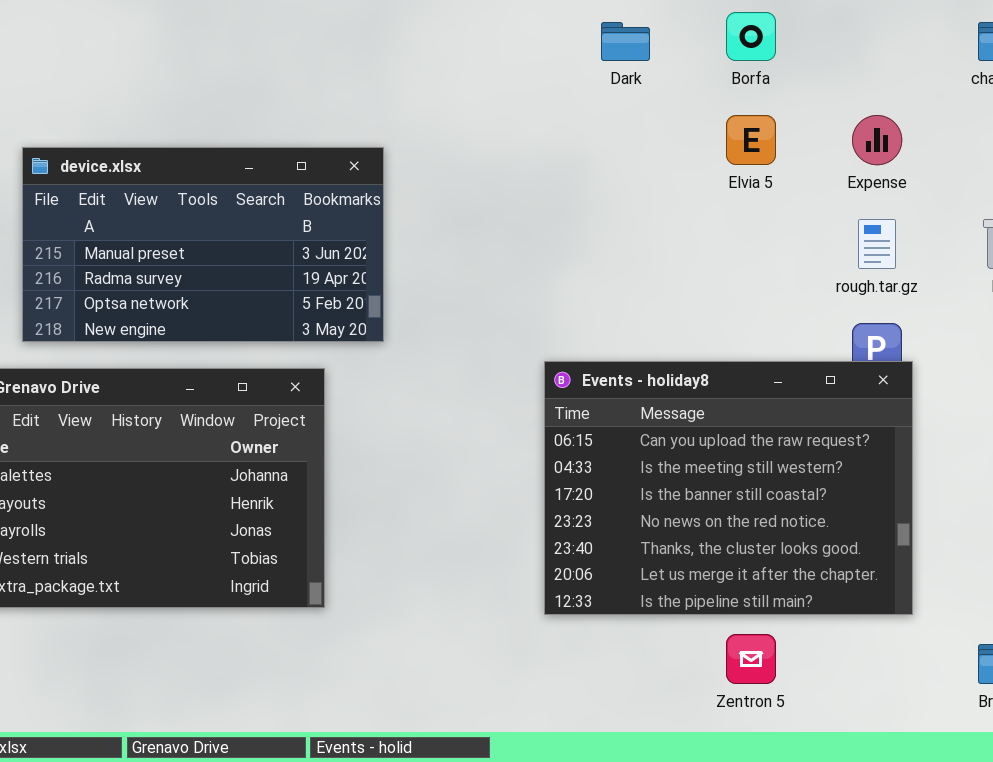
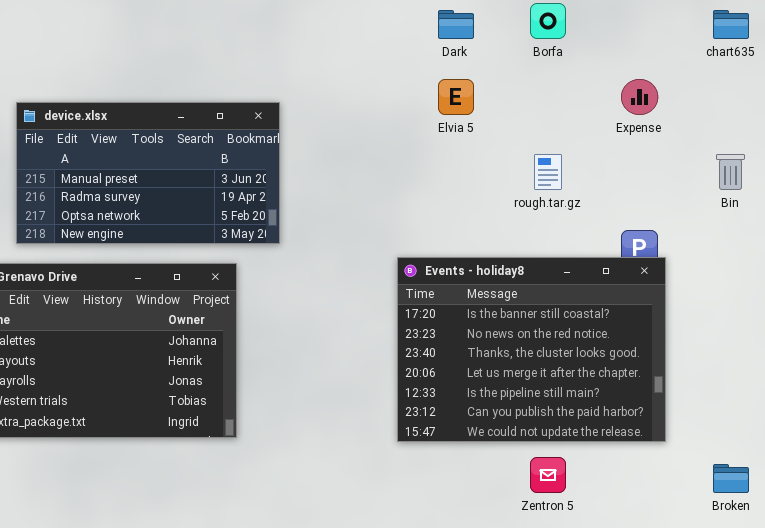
Elvia 5: [726,115,776,165] -> [438,79,474,115], moved
rough.tar.gz: [858,219,896,269] -> [534,154,562,190], moved
Events - holiday8: [544,361,913,615] -> [397,257,666,442], scrolled down 2 rows

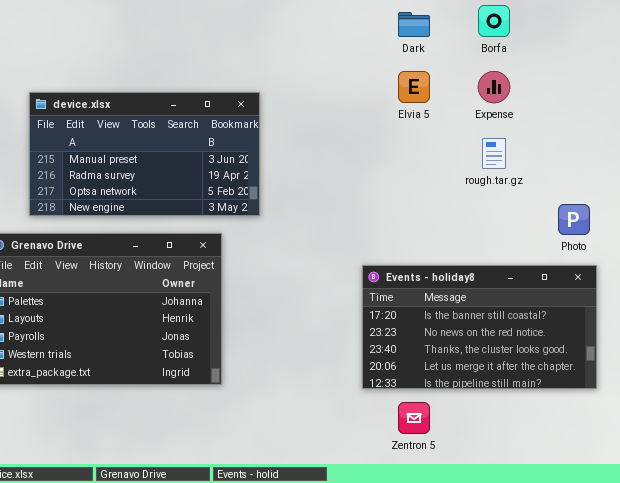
Expense: [621,79,658,115] -> [478,71,510,103], moved
Events - holiday8: [397,257,666,442] -> [362,265,597,389], resized
Zentron 5: [530,457,566,493] -> [398,402,430,434], moved

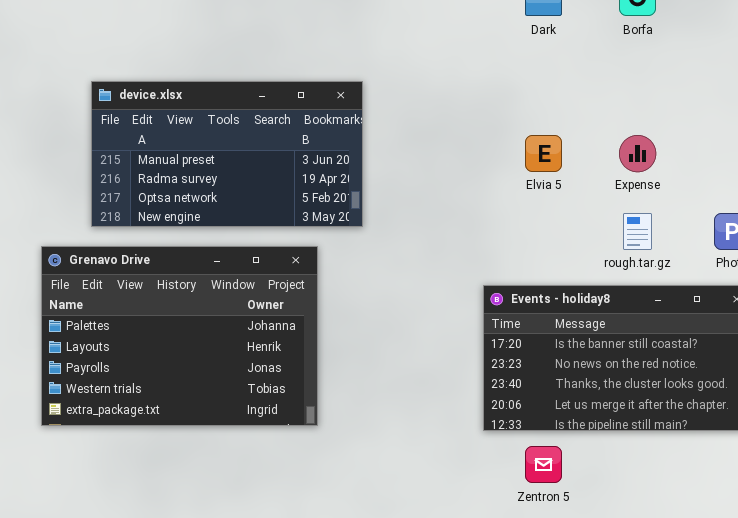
Elvia 5: [398,71,430,103] -> [525,135,562,172], moved
Expense: [478,71,510,103] -> [619,135,656,172], moved
rough.tar.gz: [482,138,506,169] -> [623,213,652,250], moved

